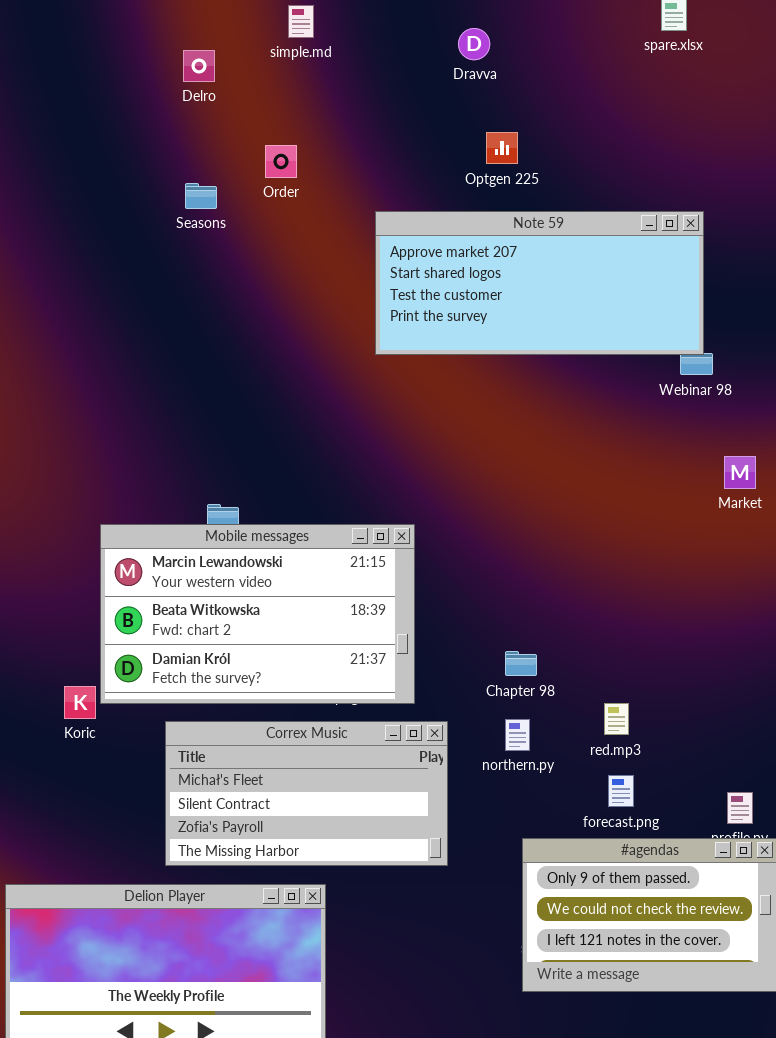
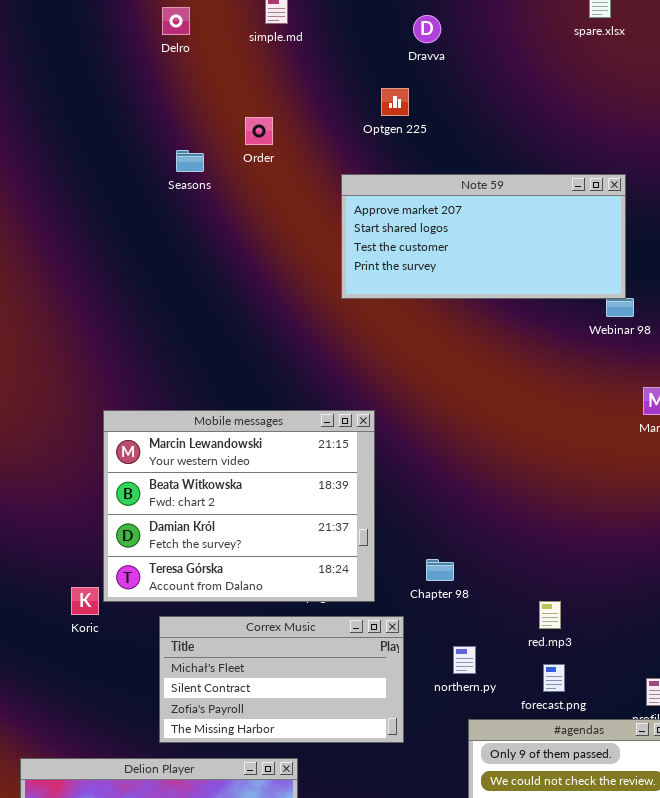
Delro: [183,50,215,82] -> [162,7,190,35], moved
Optgen 225: [486,132,518,164] -> [381,88,409,116], moved
Mobile messages: [100,524,415,704] -> [103,410,375,602], resized
Chapter 98: [505,651,537,676] -> [426,559,454,581], moved
northern.py: [505,719,530,751] -> [453,646,476,674], moved

